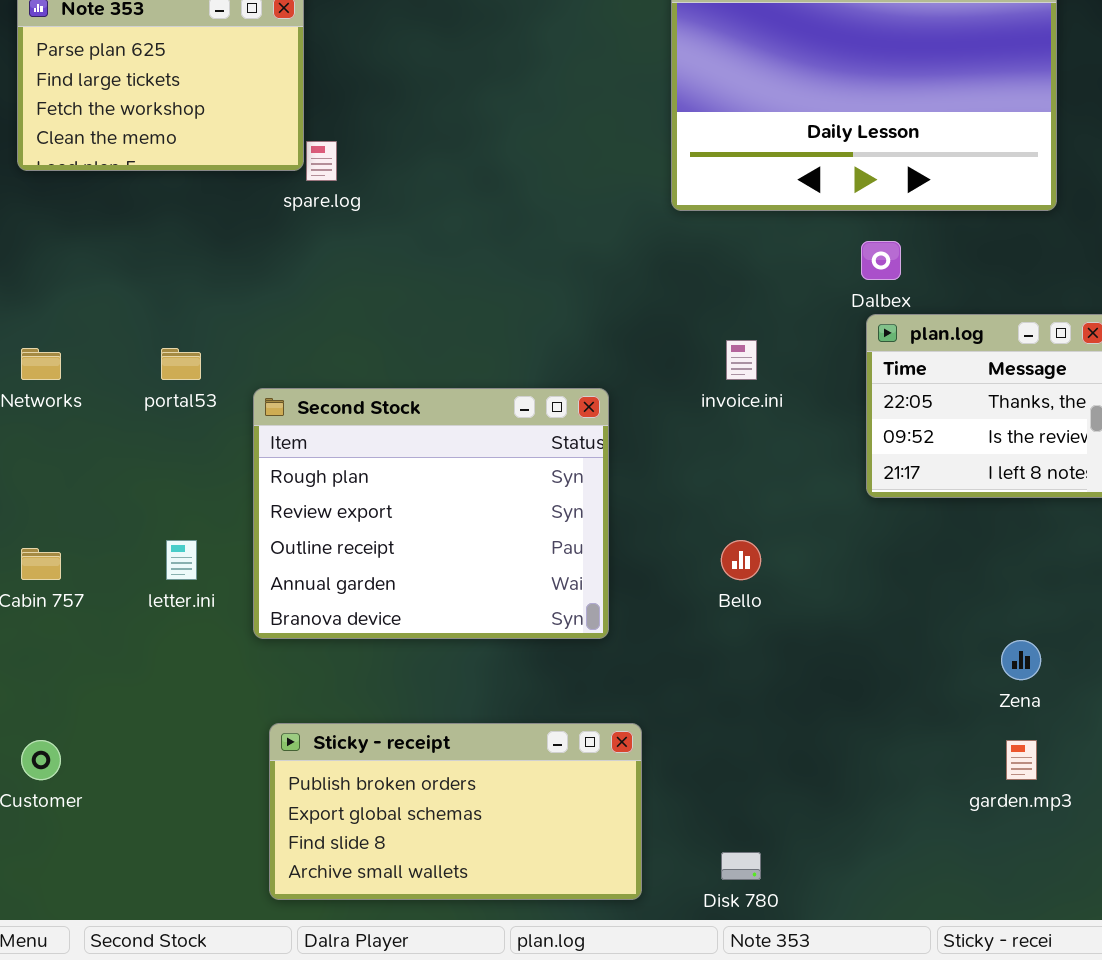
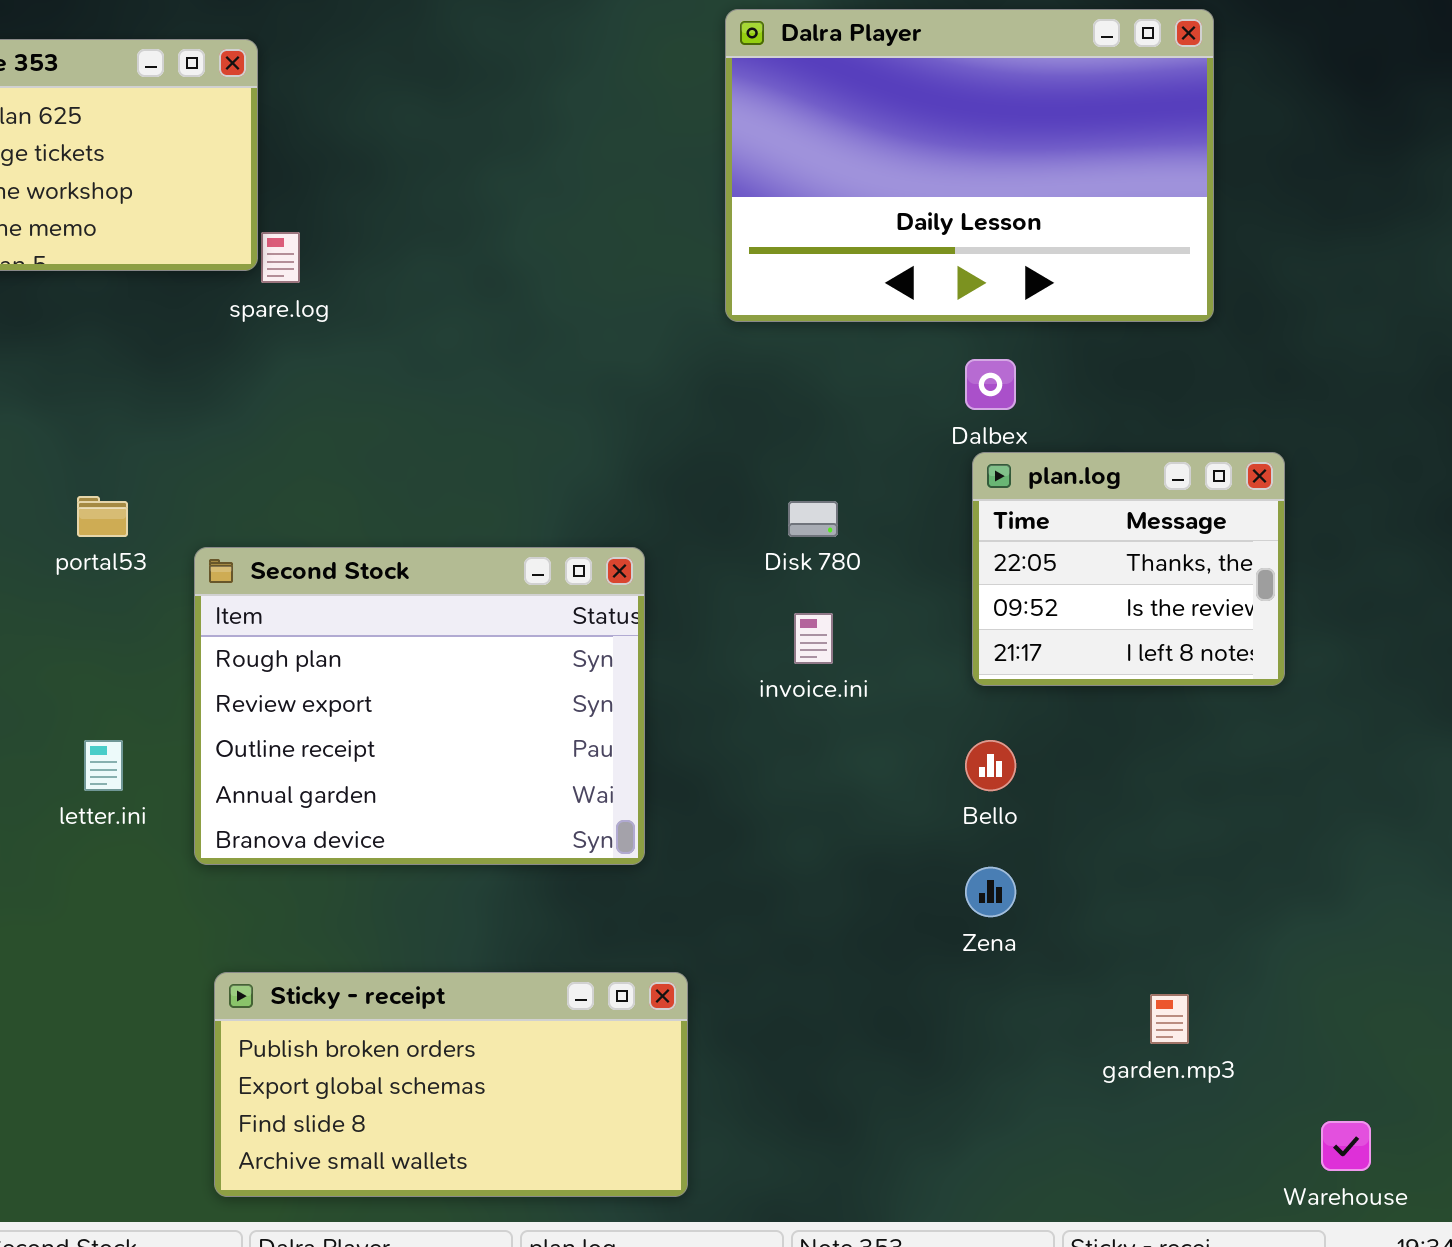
invoice.ini: [726,340,757,380] -> [794,613,833,664], moved
Bello: [721,540,761,580] -> [965,740,1016,791], moved
Zena: [1001,640,1041,680] -> [965,867,1016,917], moved
Disk 780: [721,852,761,880] -> [788,501,838,537], moved

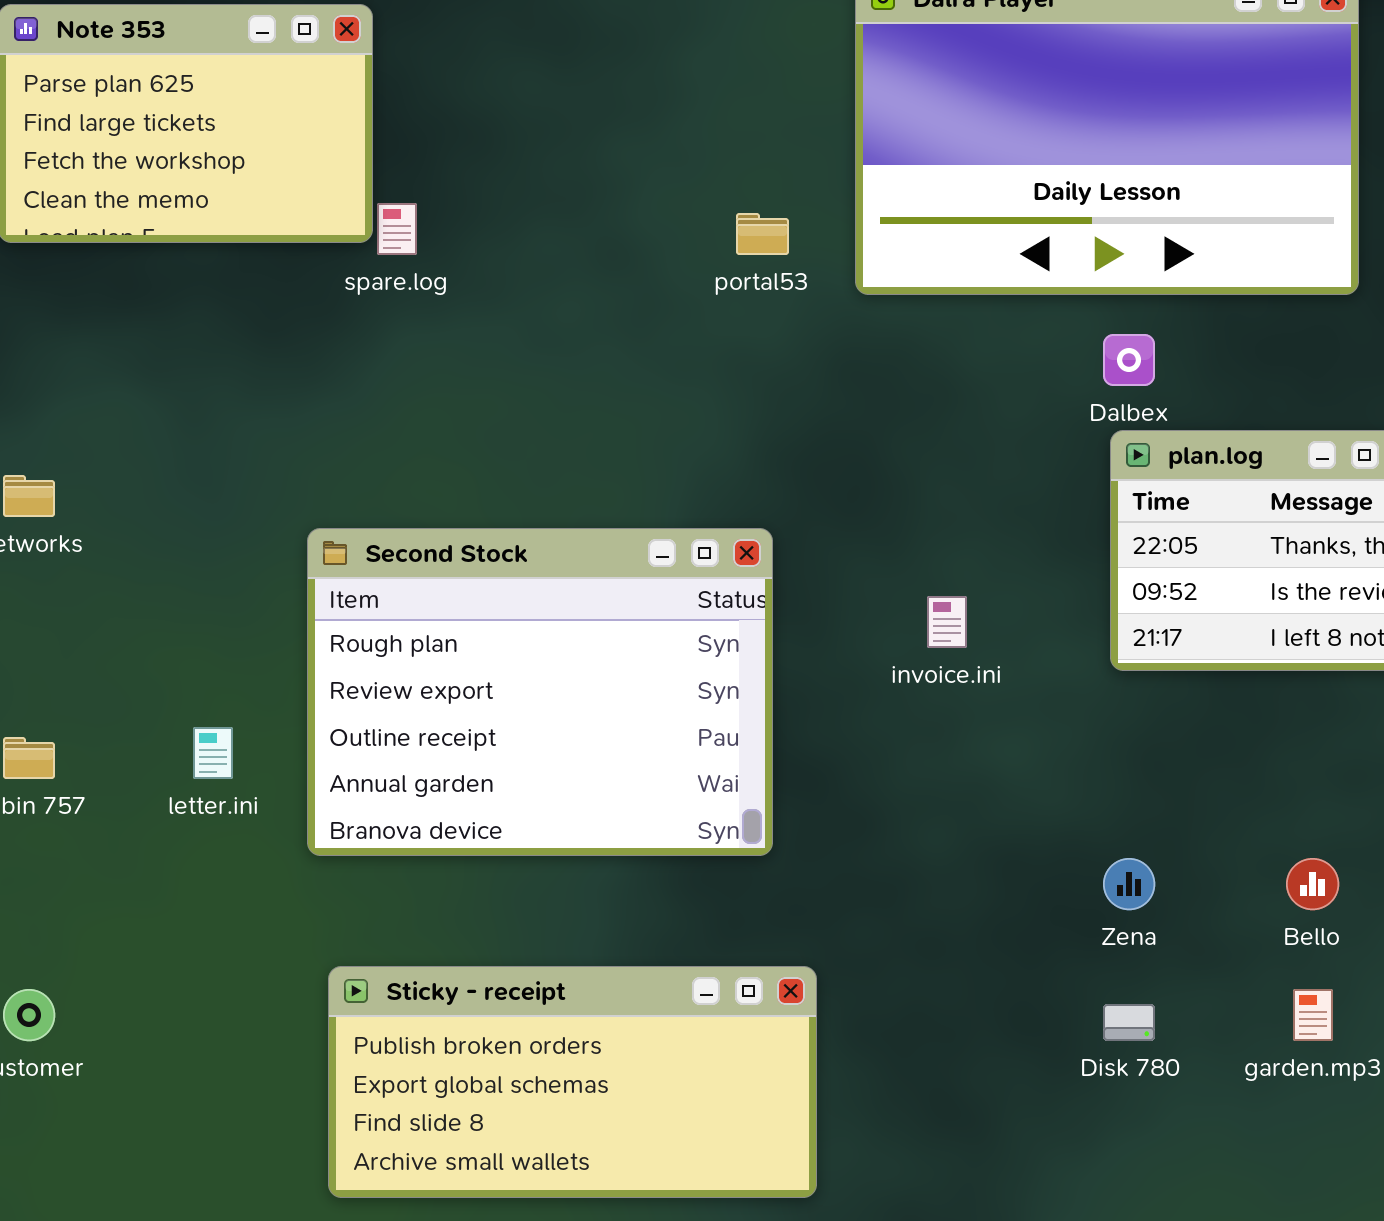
portal53: [77,496,128,537] -> [736,213,789,255], moved
Disk 780: [788,501,838,537] -> [1103,1004,1155,1041], moved
Bello: [965,740,1016,791] -> [1286,858,1339,910], moved

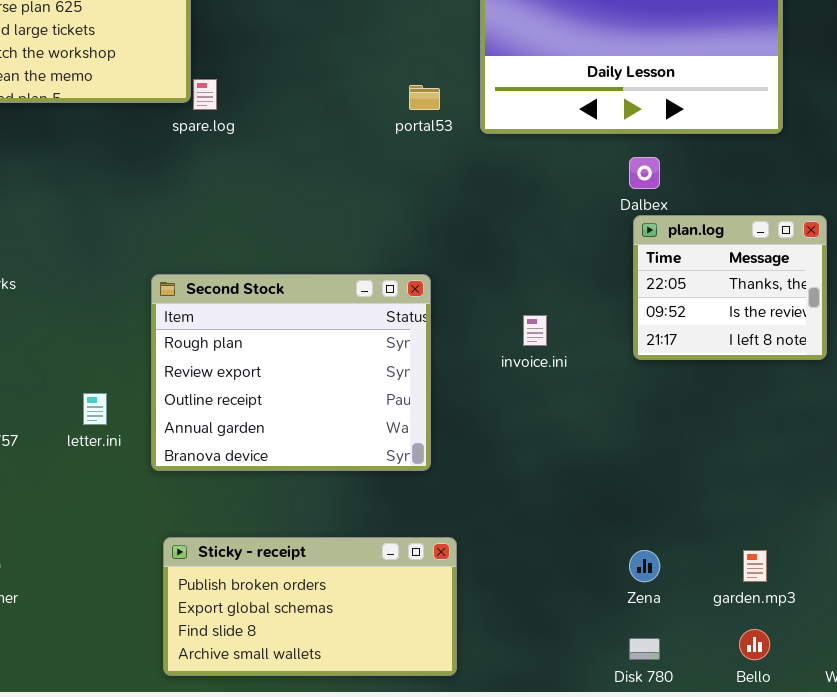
Zena: [1103,858,1155,910] -> [629,550,660,582], moved
Bello: [1286,858,1339,910] -> [739,629,770,660], moved
Disk 780: [1103,1004,1155,1041] -> [629,638,660,660], moved

